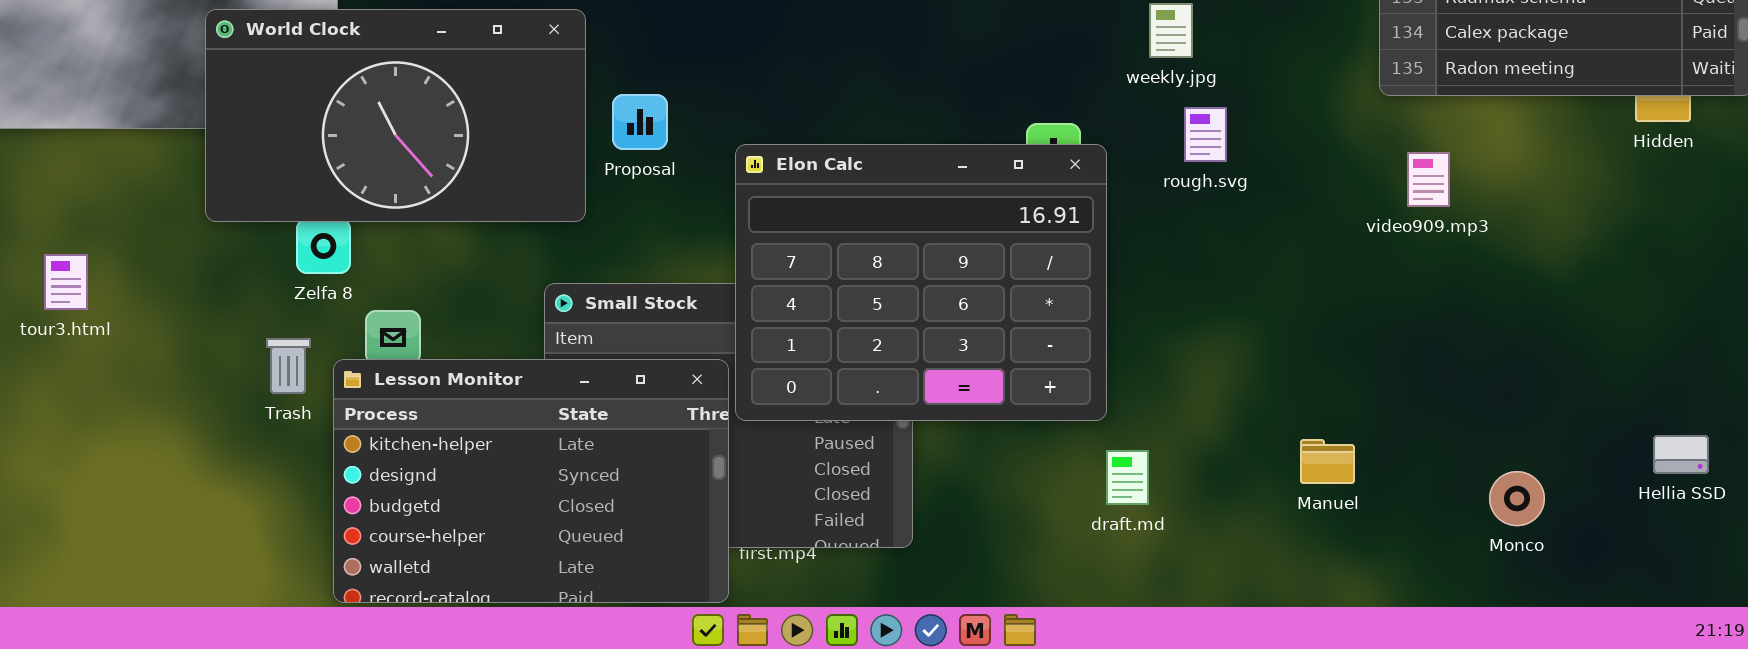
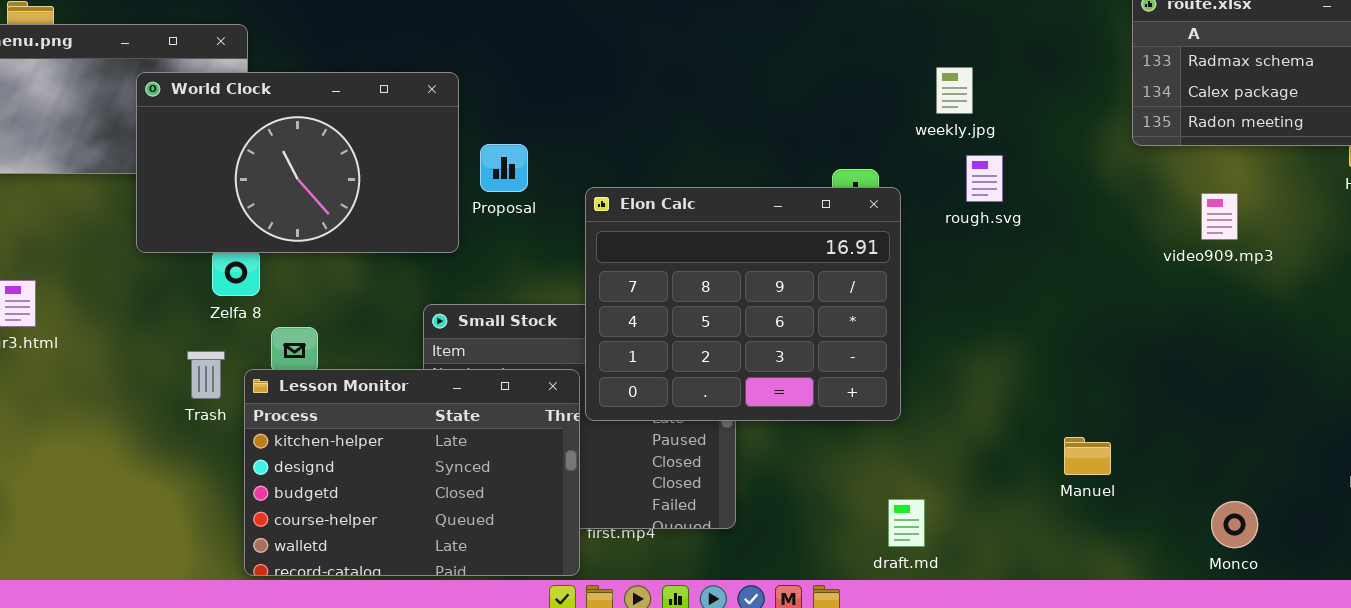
video909.mp3: [1407,152,1450,207] -> [1201,193,1238,240], moved
draft.md: [1106,450,1149,505] -> [888,499,925,547], moved
Monco: [1489,471,1545,526] -> [1211,501,1258,548], moved

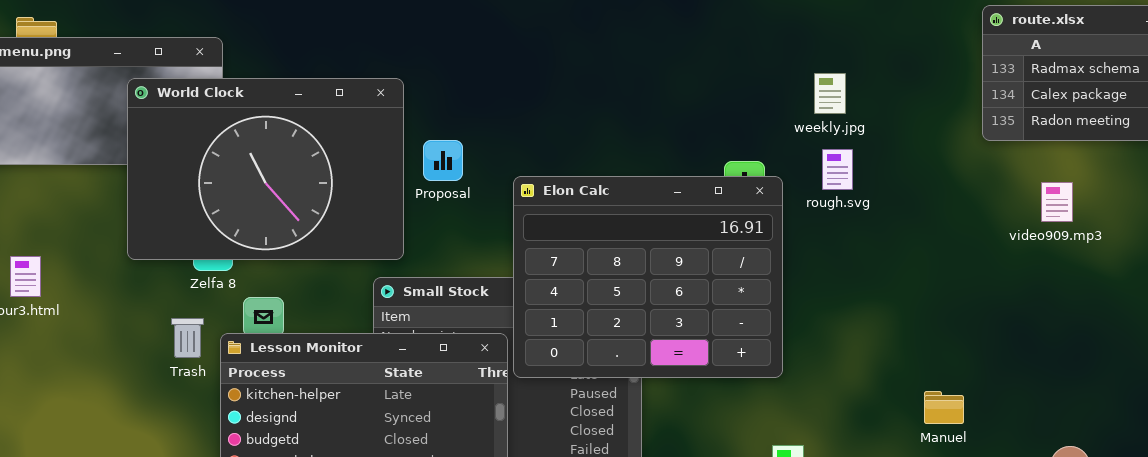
World Clock: [136,72,459,253] -> [127,78,404,260], resized
rough.svg: [966,155,1003,202] -> [822,149,853,190], moved

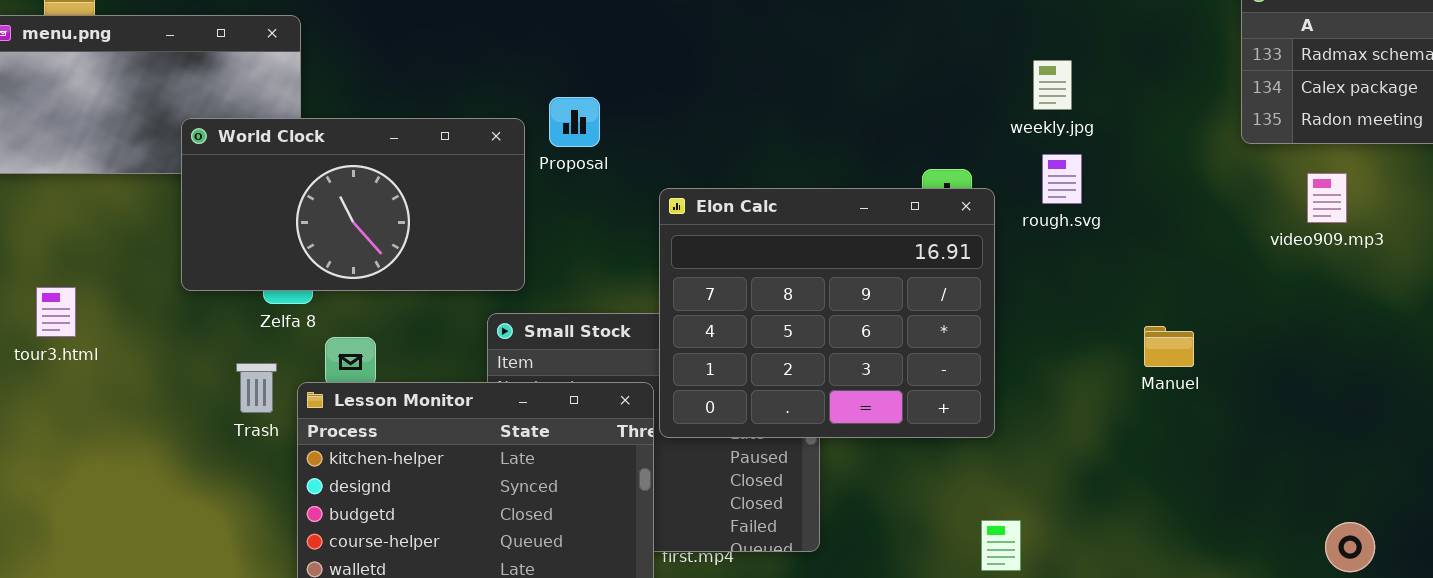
World Clock: [127,78,404,260] -> [181,118,525,291], resized
Proposal: [423,140,463,181] -> [549,97,600,147], moved
video909.mp3: [1041,182,1073,222] -> [1307,173,1347,223], moved
Manuel: [924,391,964,424] -> [1144,326,1194,367], moved

